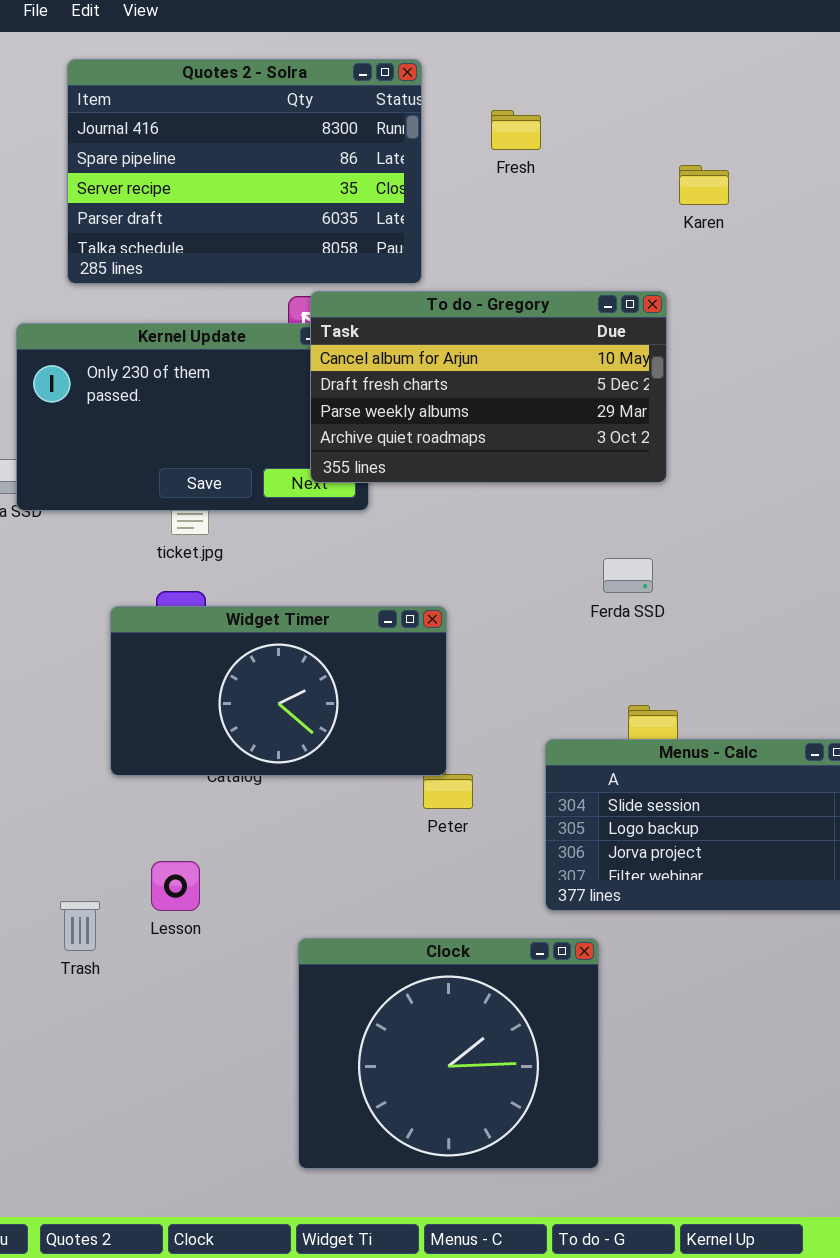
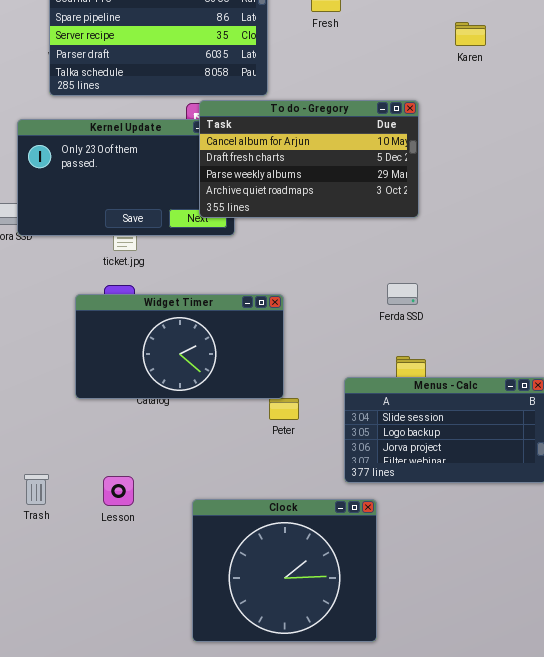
Karen: [679,165,729,205] -> [455,22,486,46], moved
Ferda SSD: [603,558,653,593] -> [387,283,418,305], moved
Lesson: [151,861,200,911] -> [103,476,134,506], moved
Trash: [60,901,100,951] -> [24,474,49,505], moved

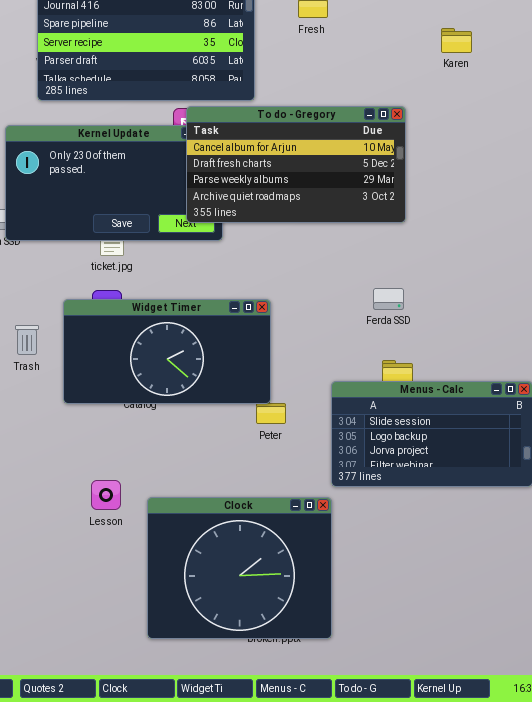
Trash: [24,474,49,505] -> [15,325,39,355], moved
Clock: [192,499,377,642] -> [147,497,332,639], moved

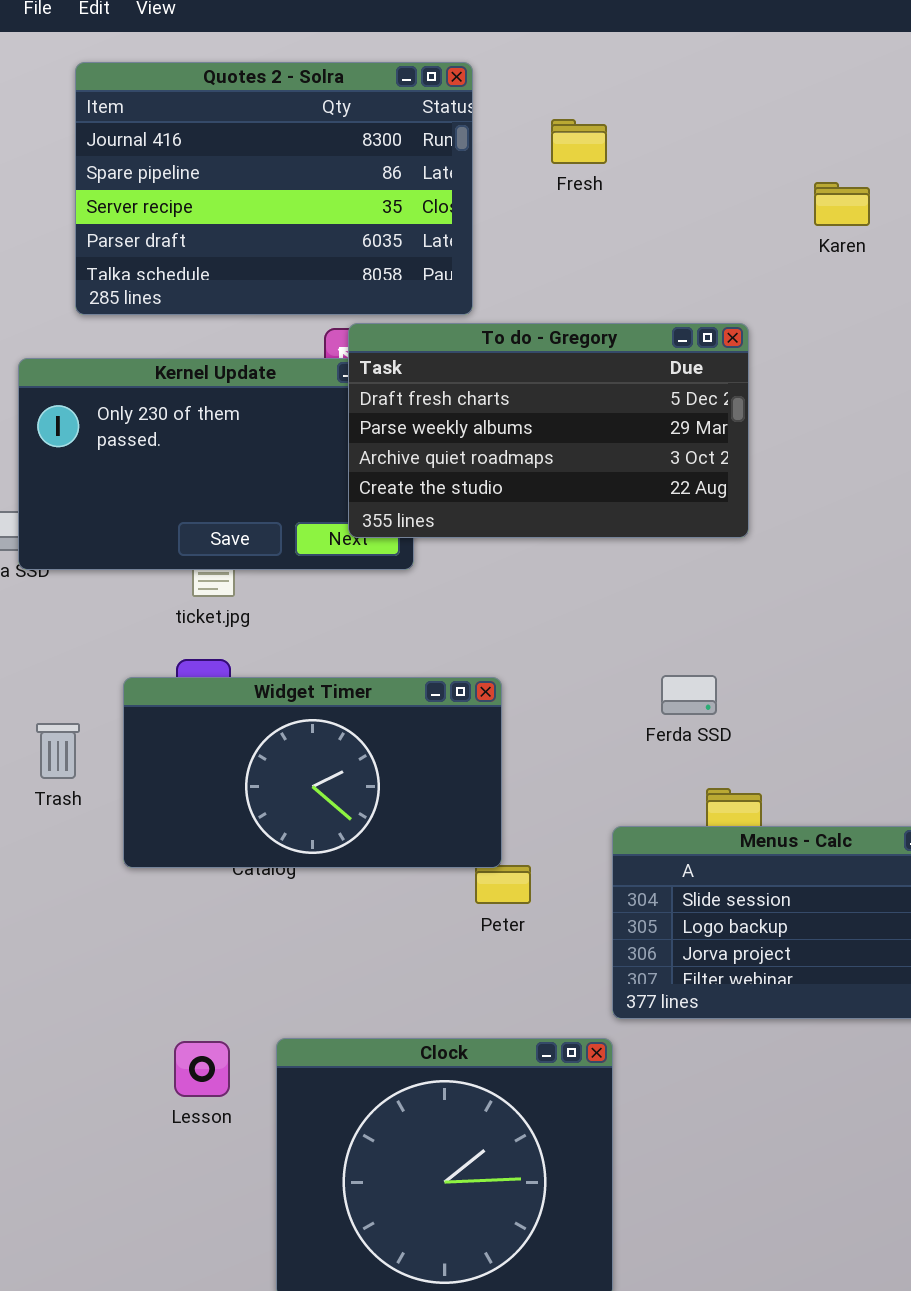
To do - Gregory: [186,106,406,223] -> [348,323,749,538], scrolled down 1 row
Ferda SSD: [373,288,404,310] -> [661,675,717,715], moved
Lesson: [91,480,121,510] -> [174,1041,230,1097], moved

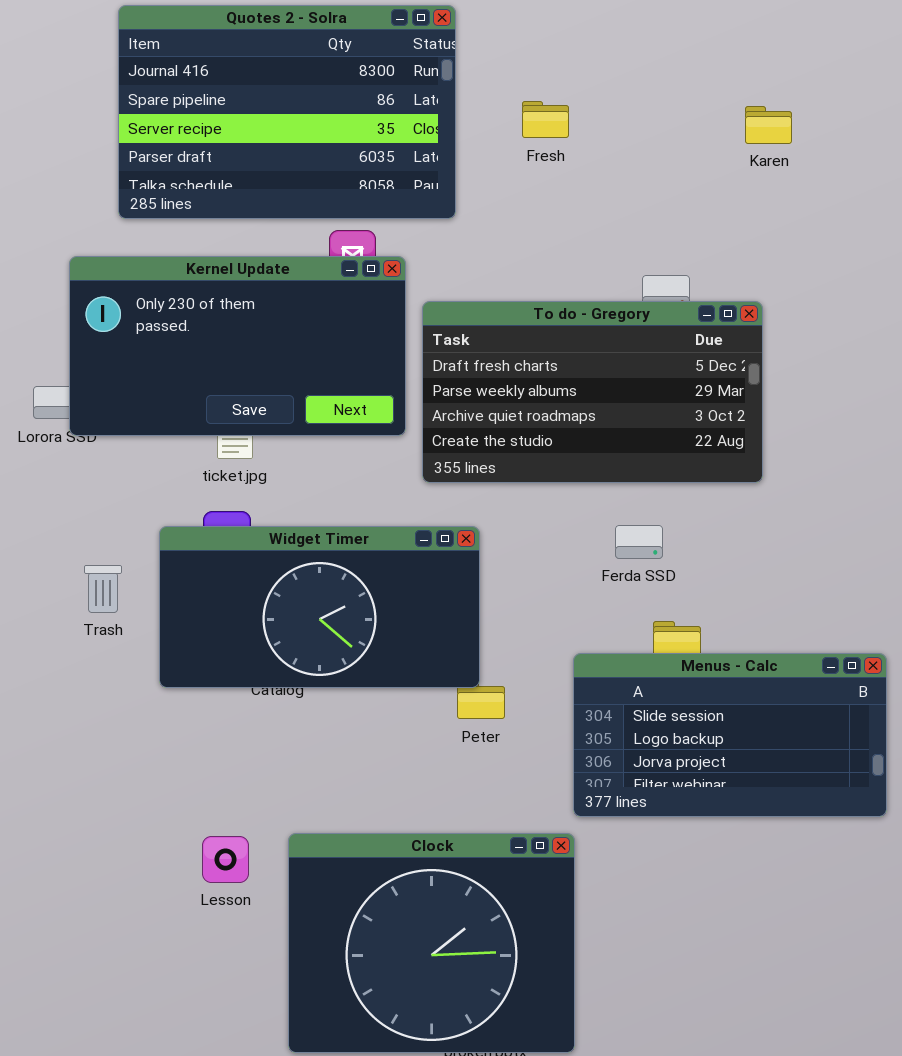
Fresh: [551,119,607,164] -> [522,101,569,138], moved
To do - Gregory: [348,323,749,538] -> [422,301,763,483], moved

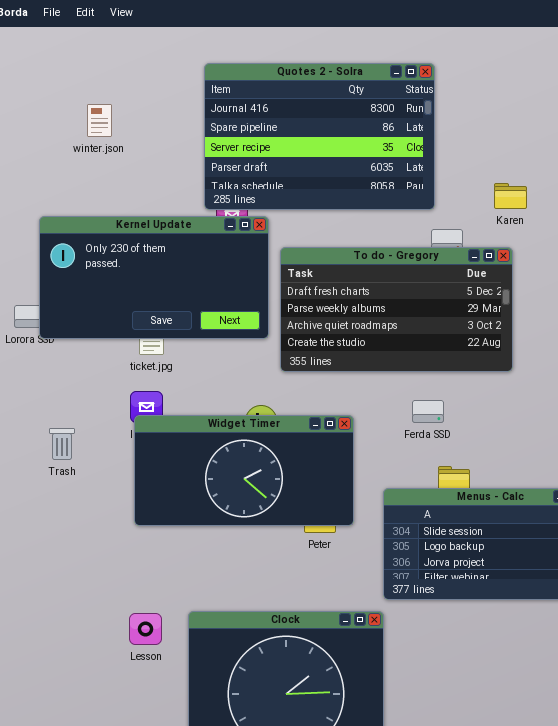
Quotes 2 - Solra: [118,5,456,219] -> [204,63,435,210], moved
Karen: [745,106,792,144] -> [494,183,527,209], moved
Widget Timer: [159,526,480,688] -> [134,415,354,526], moved

